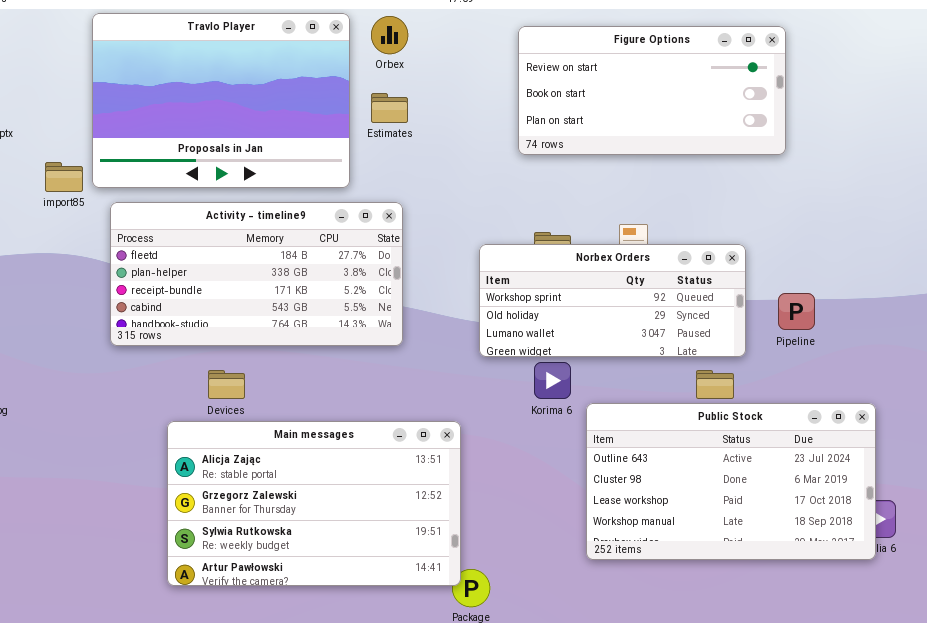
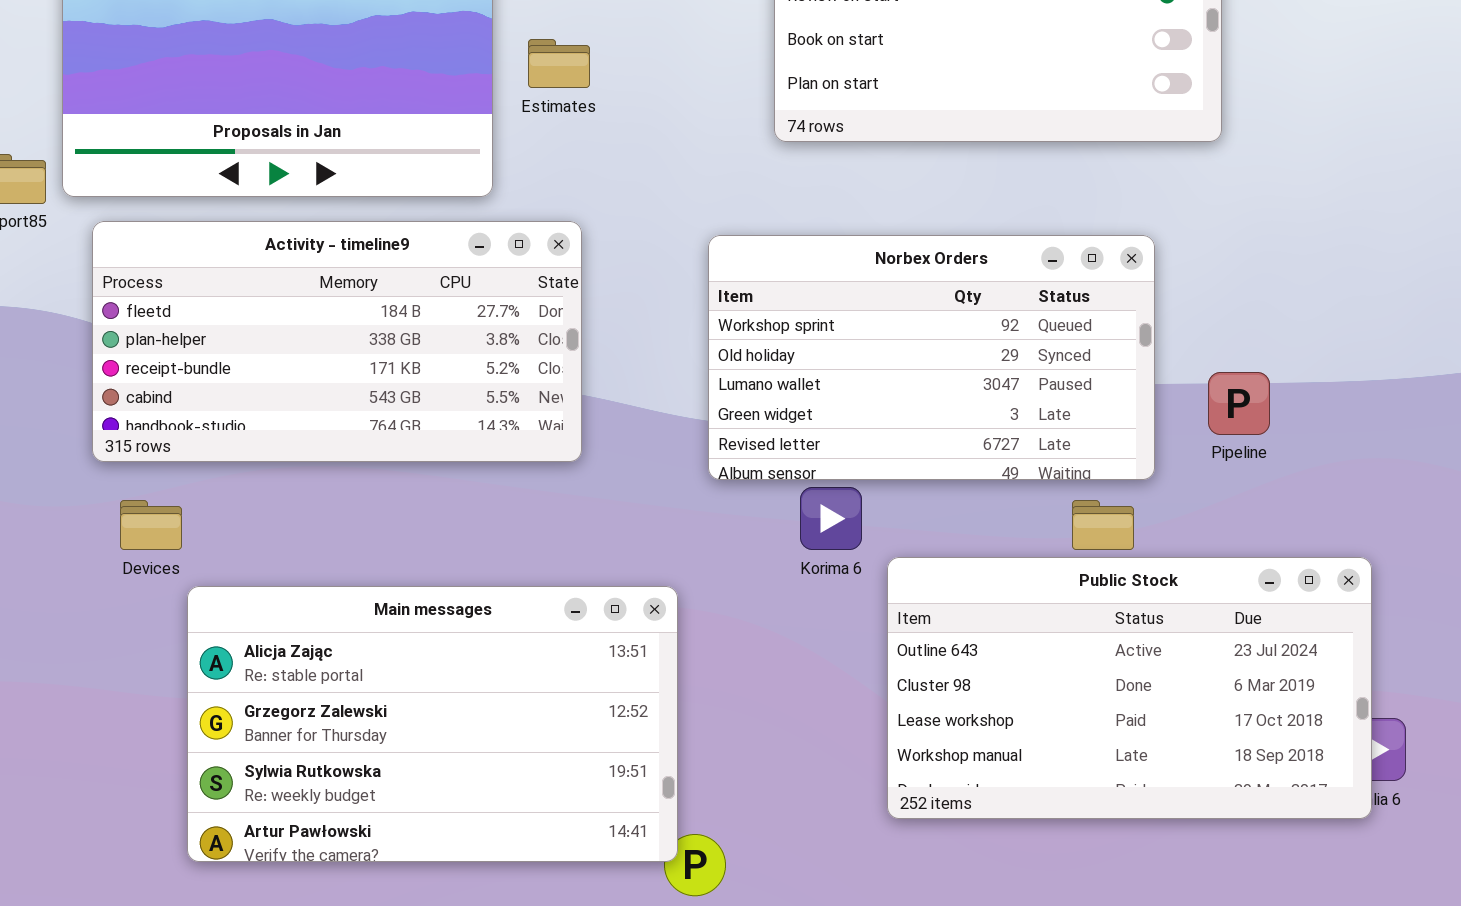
Norbex Orders: [479,244,746,357] -> [708,235,1155,480], resized
Devices: [208,370,245,399] -> [120,500,182,550], moved

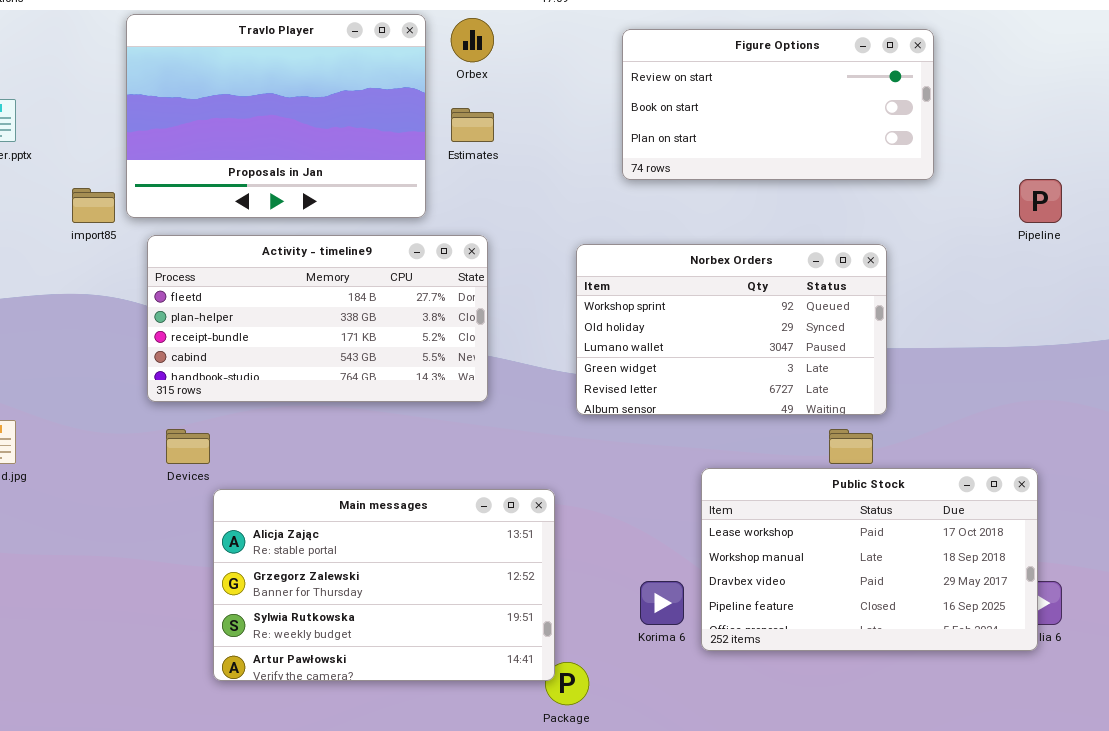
Pipeline: [1208,372,1270,435] -> [1019,179,1062,223], moved
Korima 6: [800,487,862,550] -> [640,581,684,625], moved
Public Stock: [887,557,1372,819] -> [701,468,1038,651], scrolled down 2 rows

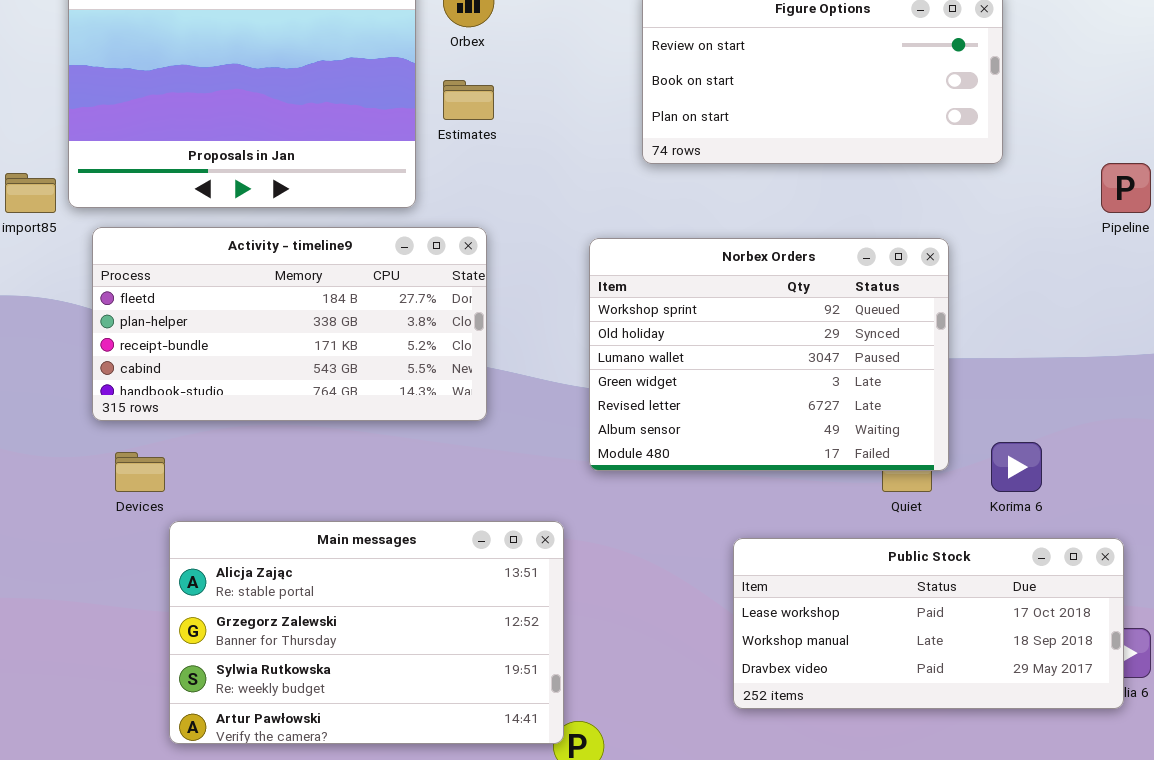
Norbex Orders: [576,244,887,415] -> [589,238,949,471], resized
Public Stock: [701,468,1038,651] -> [733,538,1124,709], resized
Korima 6: [640,581,684,625] -> [991,442,1042,492], moved

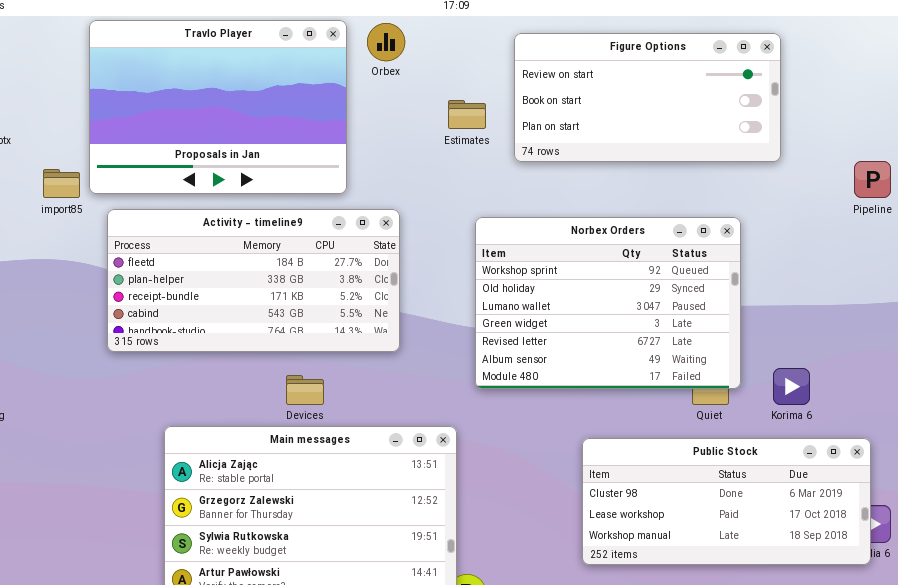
Estimates: [443,80,494,120] -> [448,100,486,129], moved
Devices: [115,452,165,492] -> [286,375,324,405], moved
Public Stock: [733,538,1124,709] -> [582,438,871,565], scrolled up 1 row

